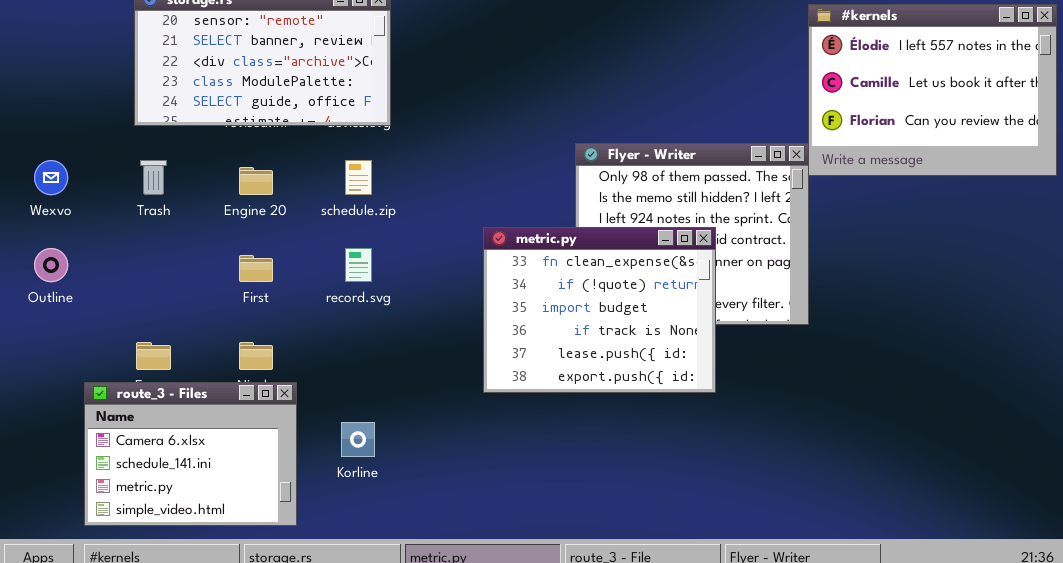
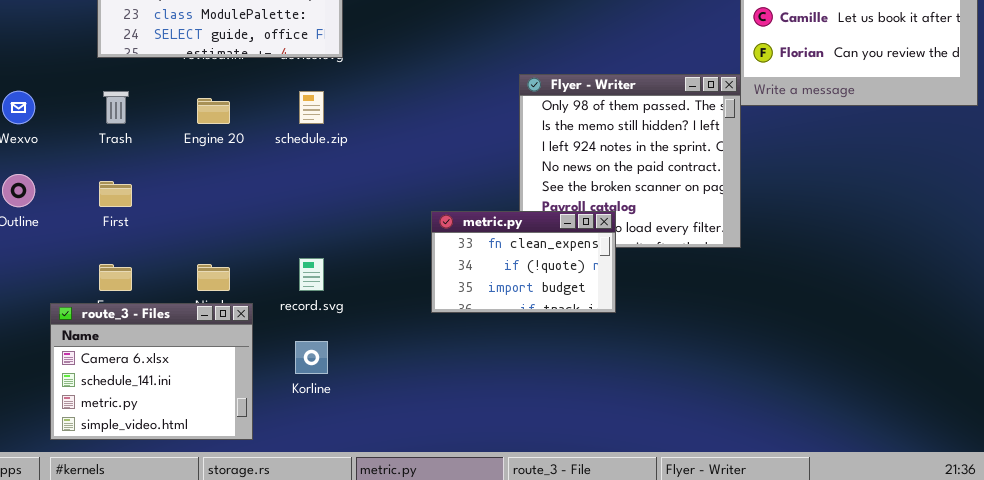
metric.py: [483,227,716,393] -> [431,211,616,313], resized
record.svg: [345,248,372,282] -> [299,258,324,291], moved
First: [239,255,273,282] -> [99,181,132,207], moved

